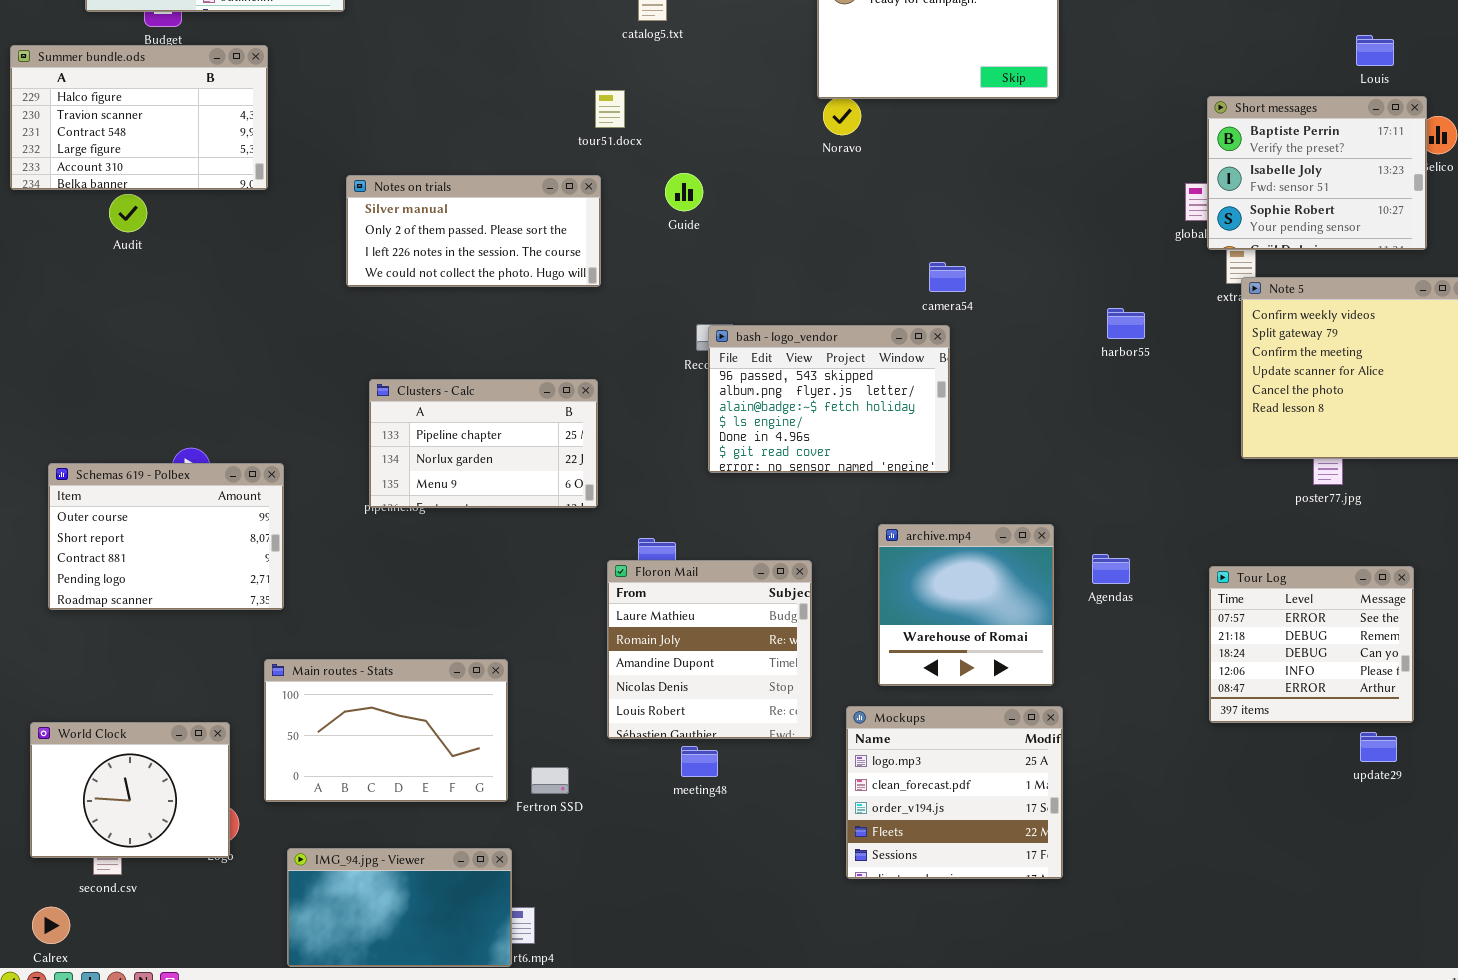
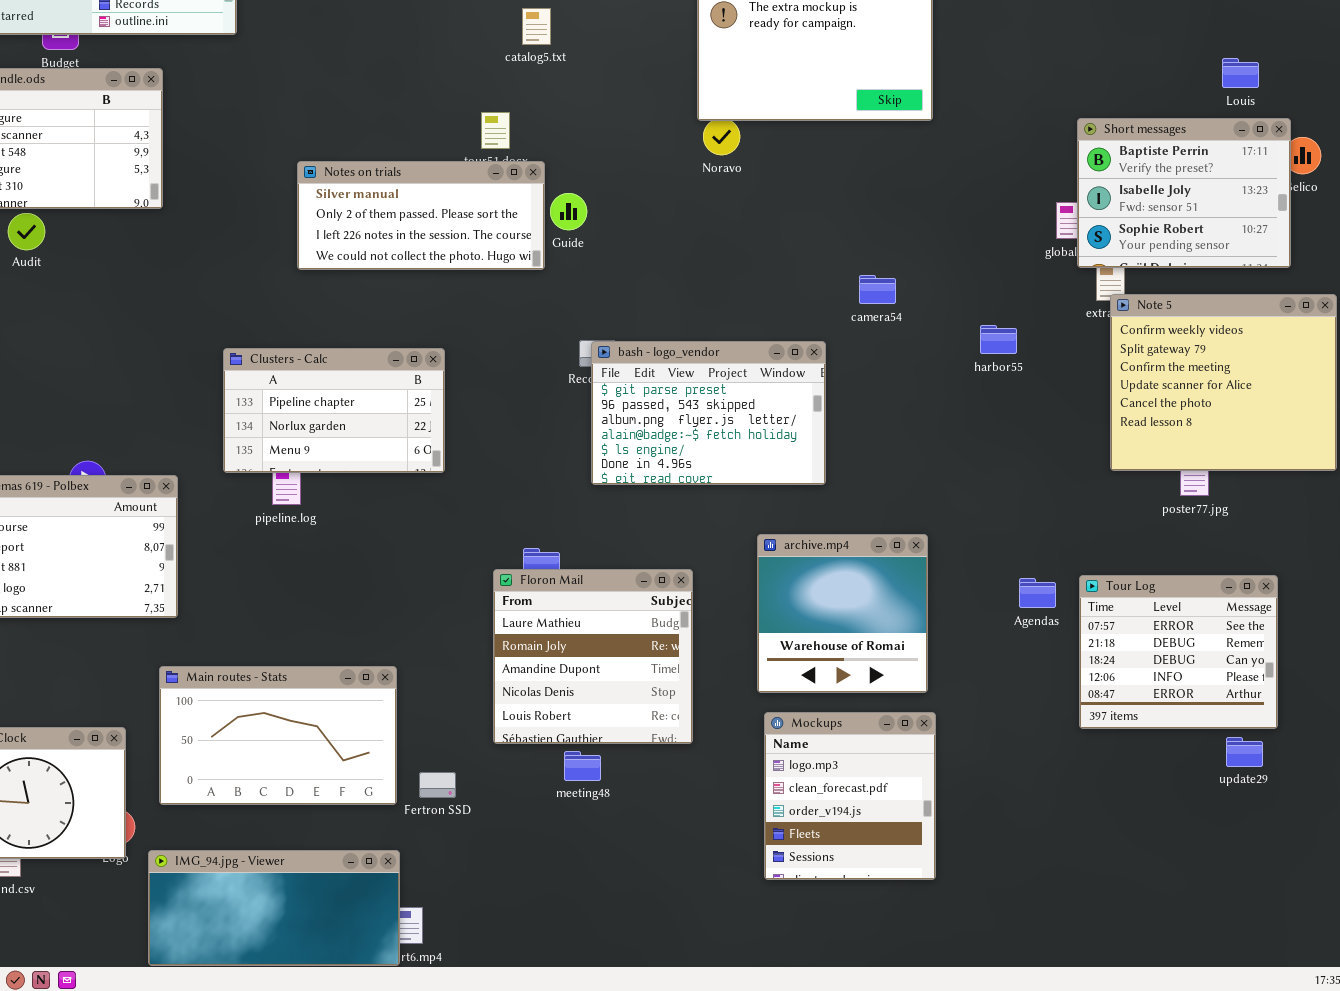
Notes on trials: [346,175,601,287] -> [297,161,545,270], moved
camera54: [929,262,966,292] -> [859,275,896,304], moved
bash - logo_vendor: [708,325,950,473] -> [591,341,826,485], scrolled up 1 row
Clusters - Calc: [369,379,598,508] -> [223,348,445,473], moved
Agendas: [1092,554,1130,584] -> [1019,578,1056,608], moved
Mockups: [846,706,1063,879] -> [764,712,936,880], resized
IMG_94.jpg - Viewer: [287,848,512,967] -> [148,850,400,966], resized

